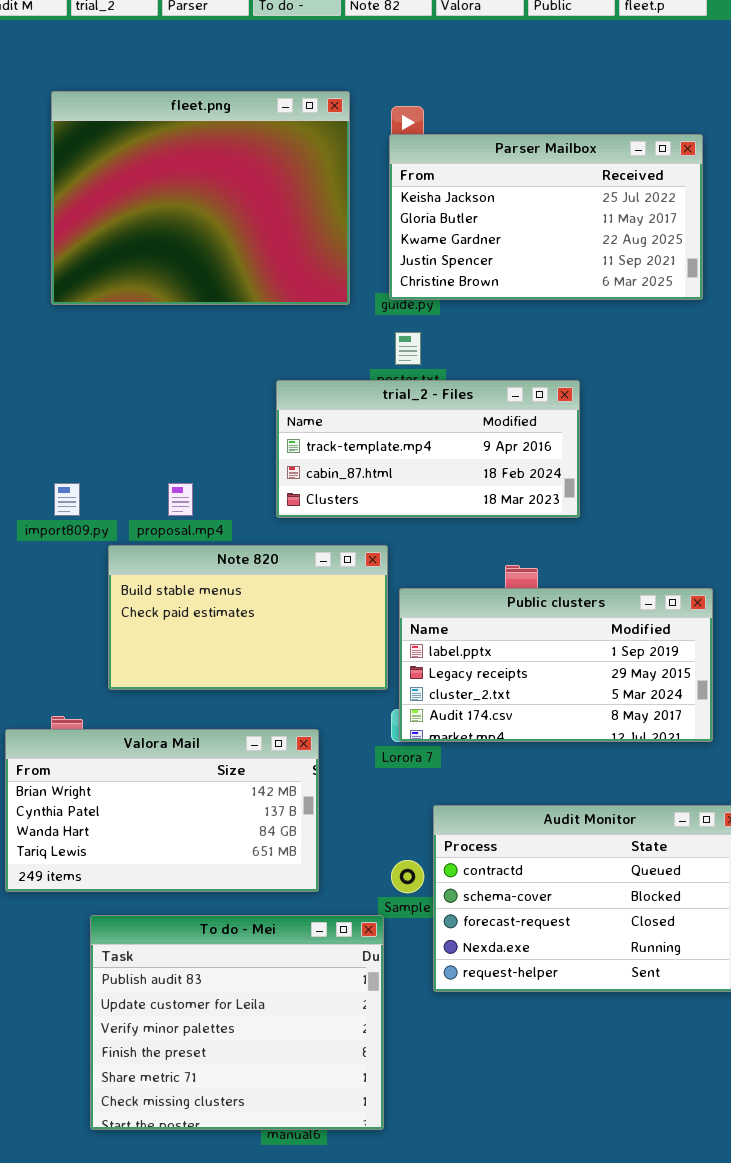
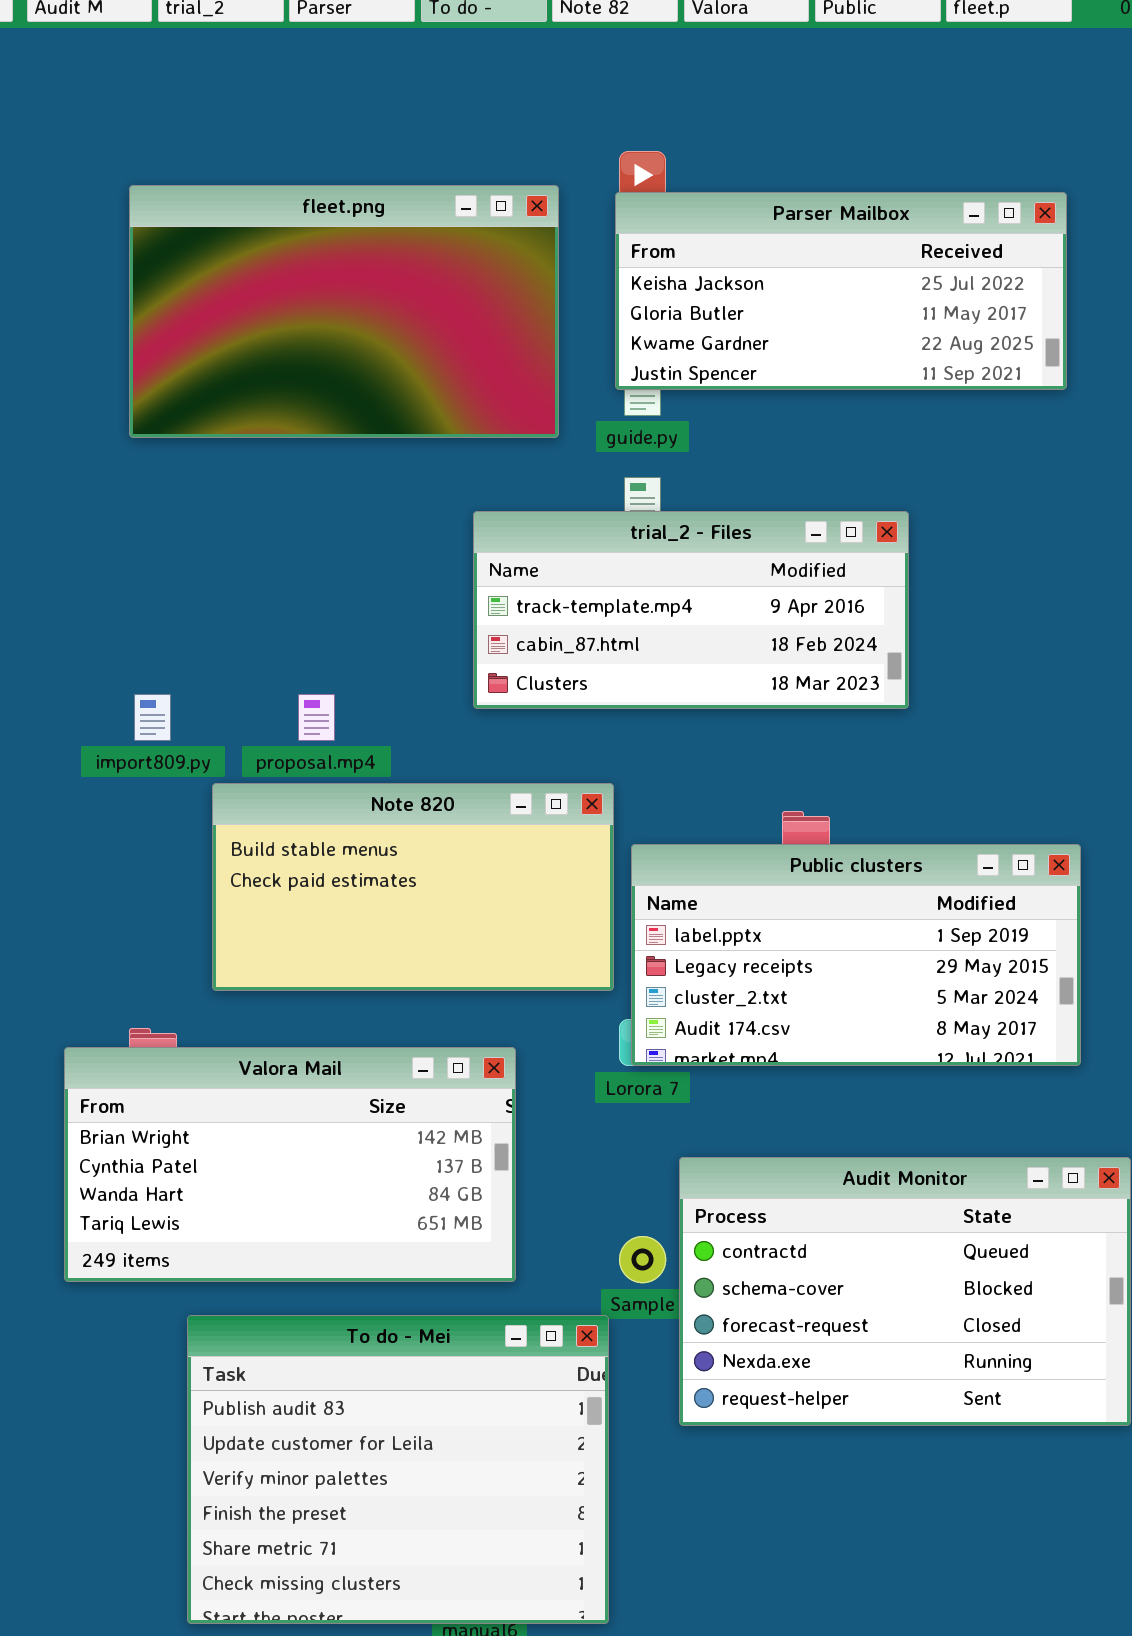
fleet.png: [51,91,350,305] -> [129,185,559,438], resized
Parser Mailbox: [389,134,703,300] -> [615,192,1067,390], resized
trial_2 - Files: [276,380,580,518] -> [473,511,909,709], moved

